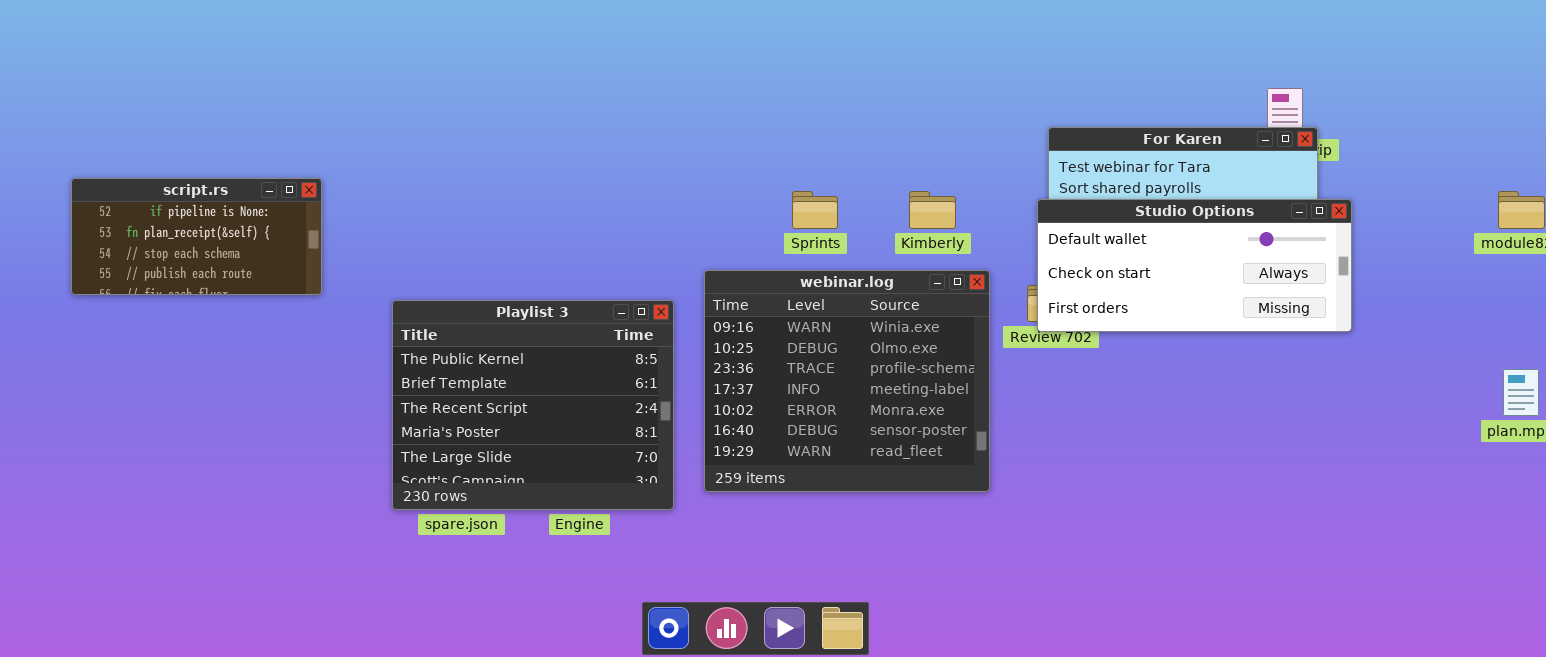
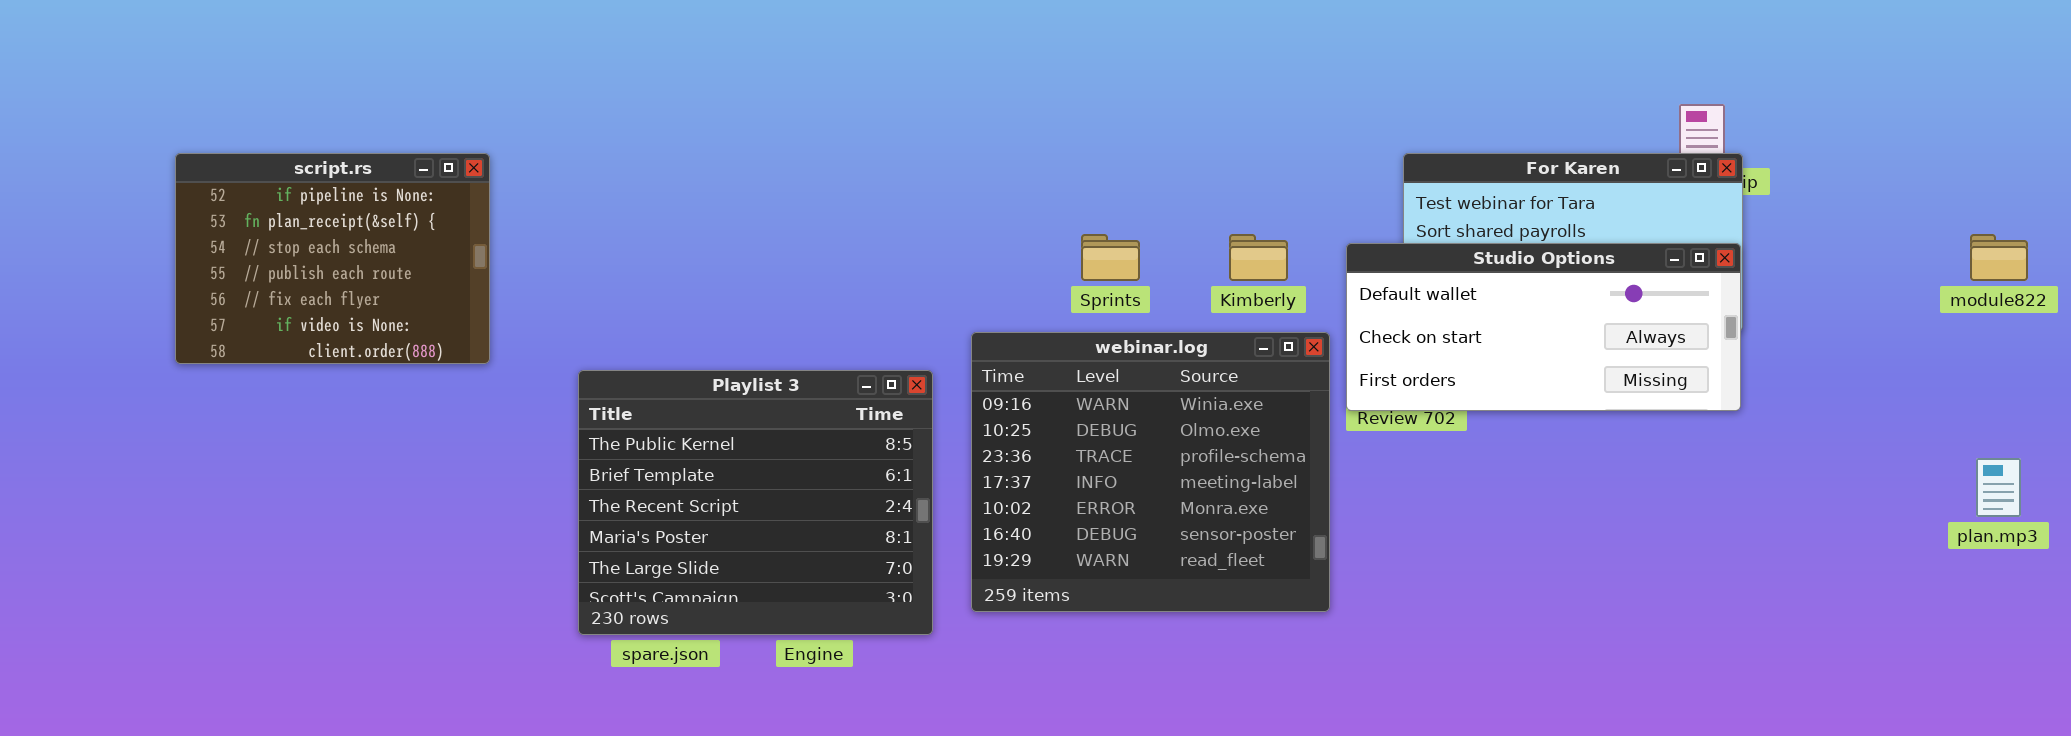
script.rs: [71,178,322,295] -> [175,153,490,364], resized
Studio Options: [1037,199,1352,332] -> [1346,243,1741,411], moved

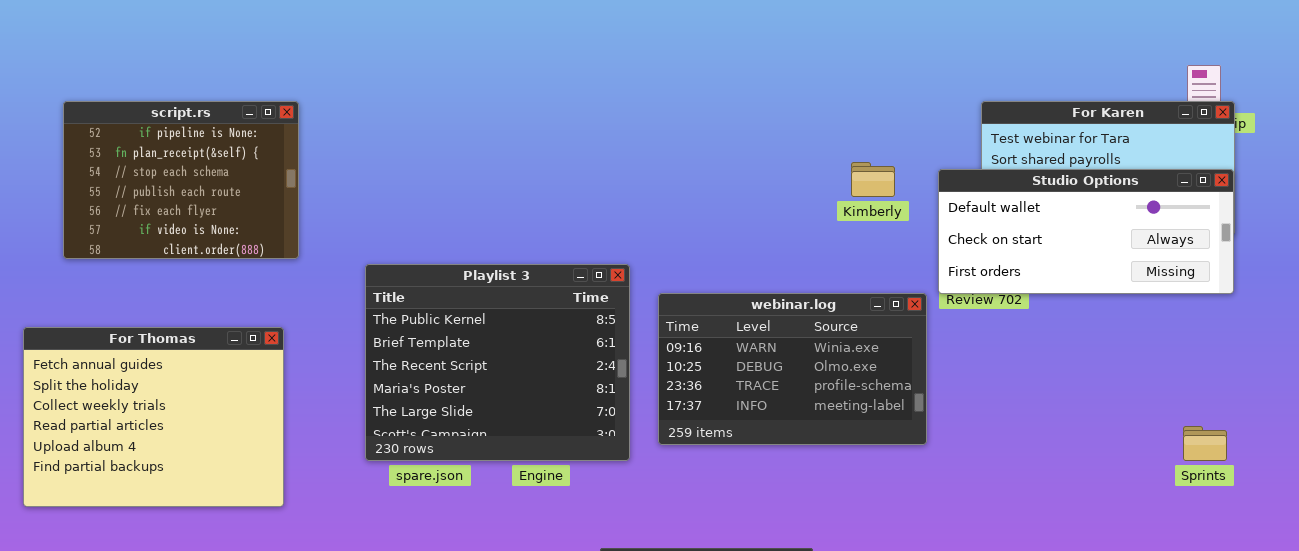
Sprints: [1081,234,1140,281] -> [1183,426,1227,461], moved
webinar.log: [971,332,1330,612] -> [658,293,927,445], resized
For Thomas: none -> [23,327,284,507], opened

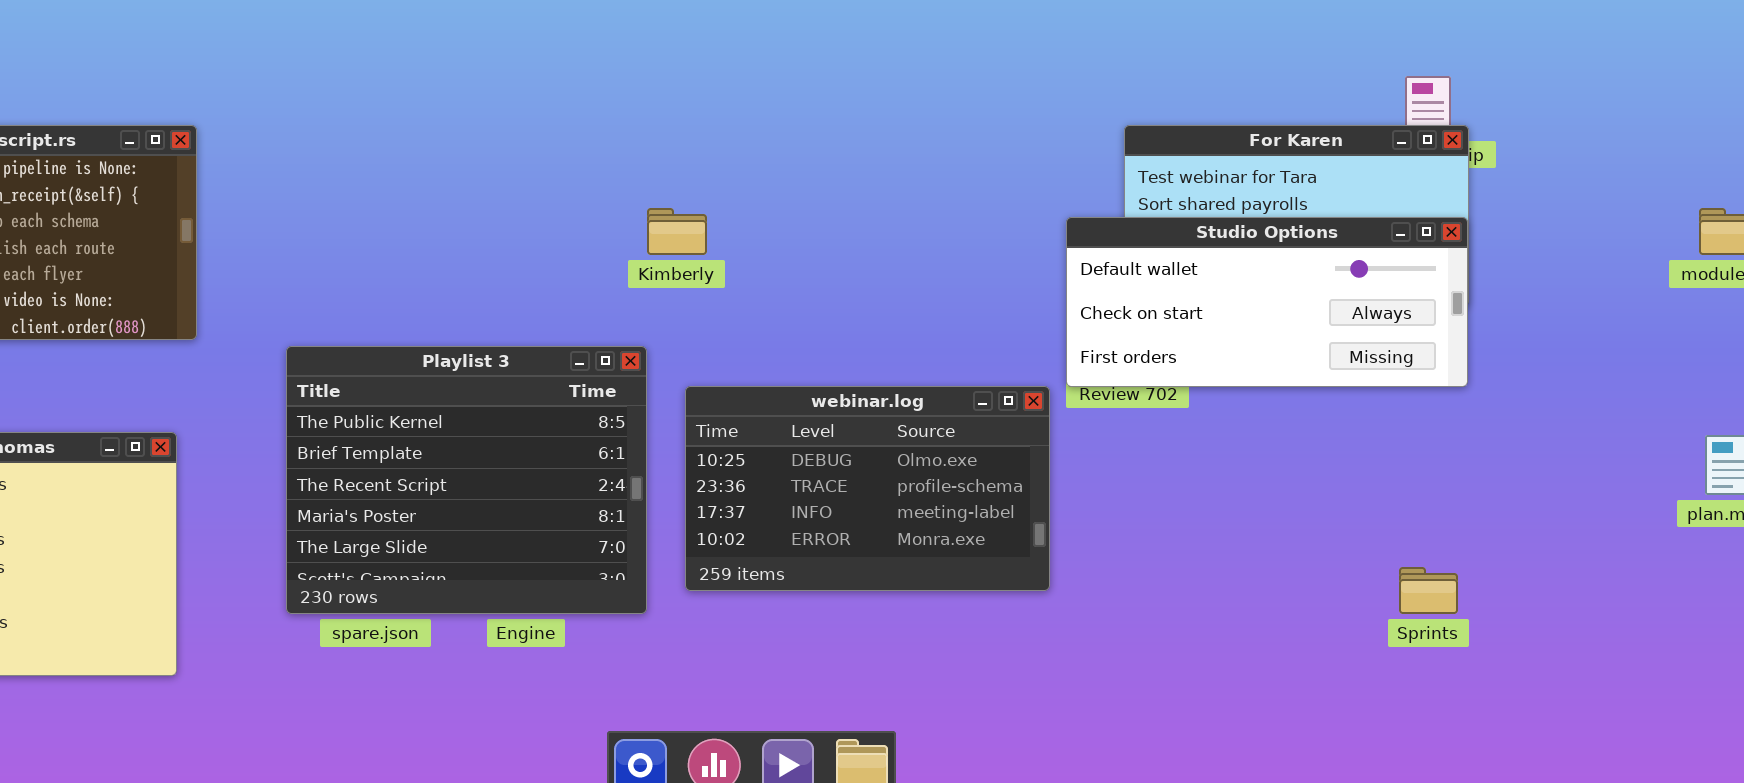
Kimberly: [851,162,895,197] -> [647,208,707,255], moved
webinar.log: [658,293,927,445] -> [685,386,1050,591], scrolled down 1 row

